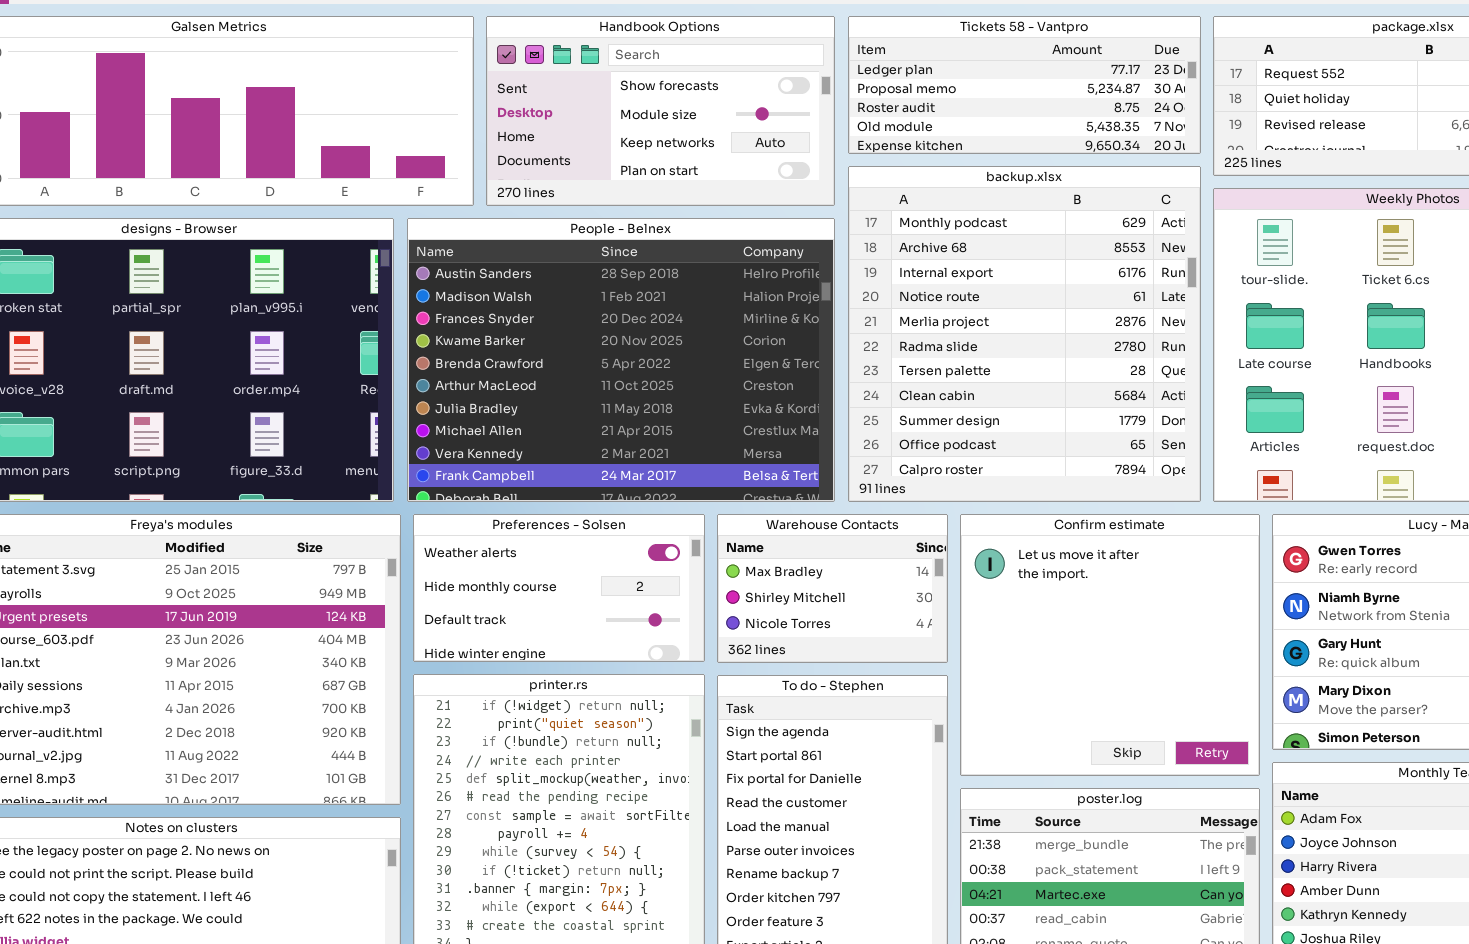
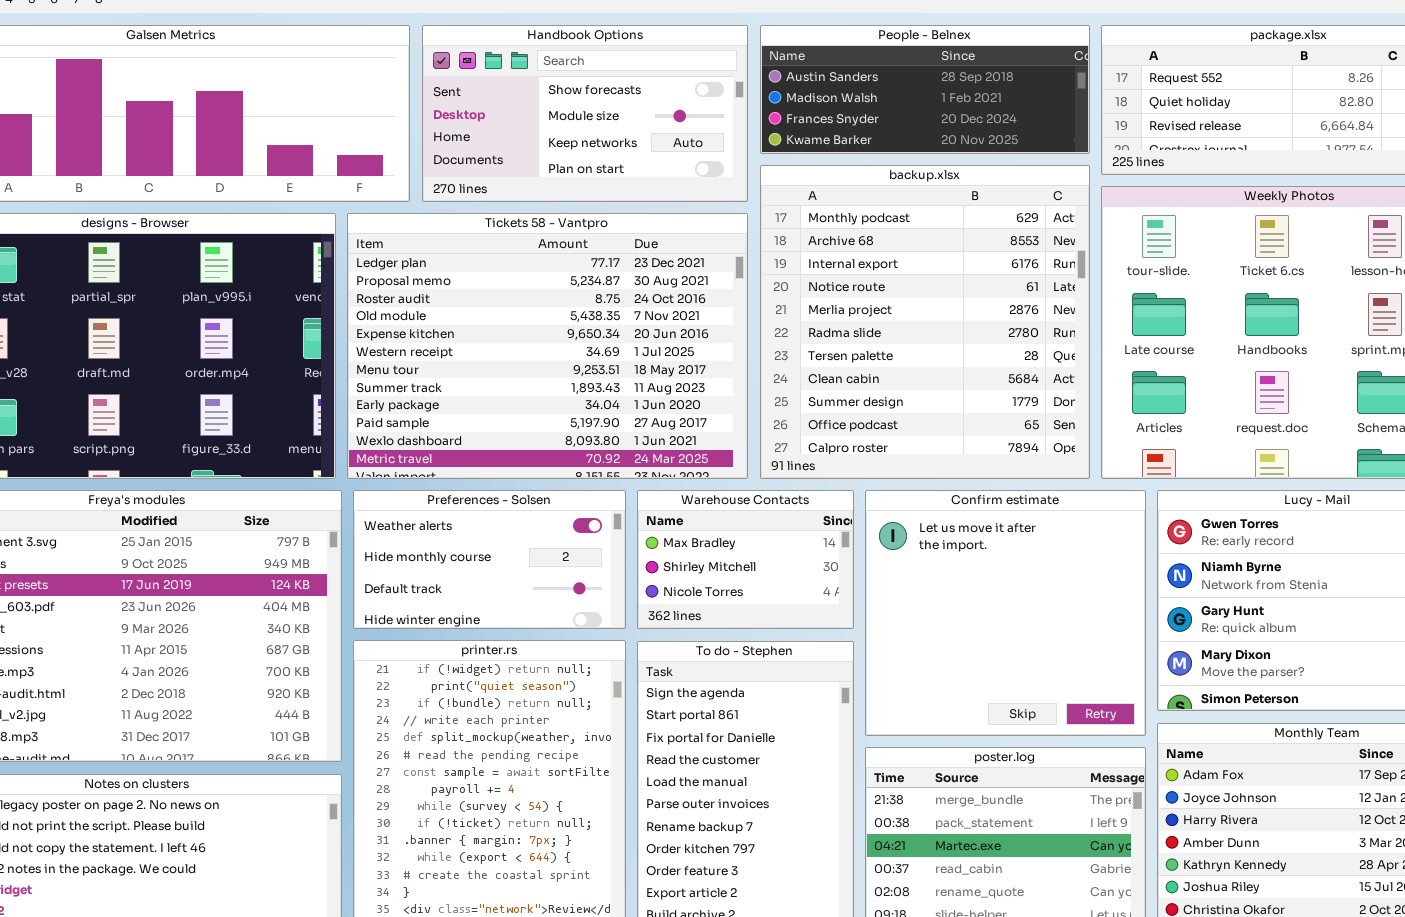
Tickets 58 - Vantpro: [848,16,1201,154] -> [347,213,748,479], moved, resized
People - Belnex: [407,218,835,502] -> [760,25,1090,154], moved, resized

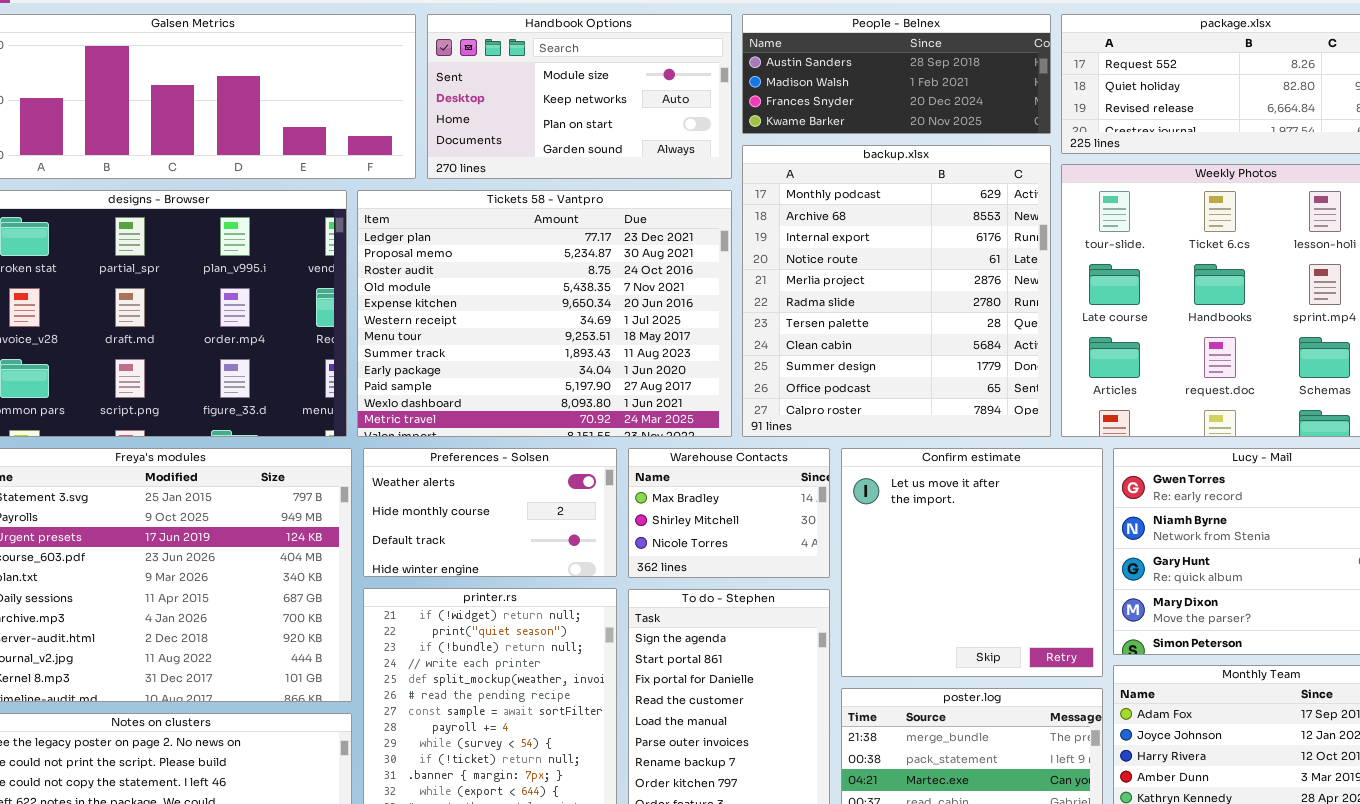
Handbook Options: [422,25,748,202] -> [427,14,732,179], scrolled down 1 row

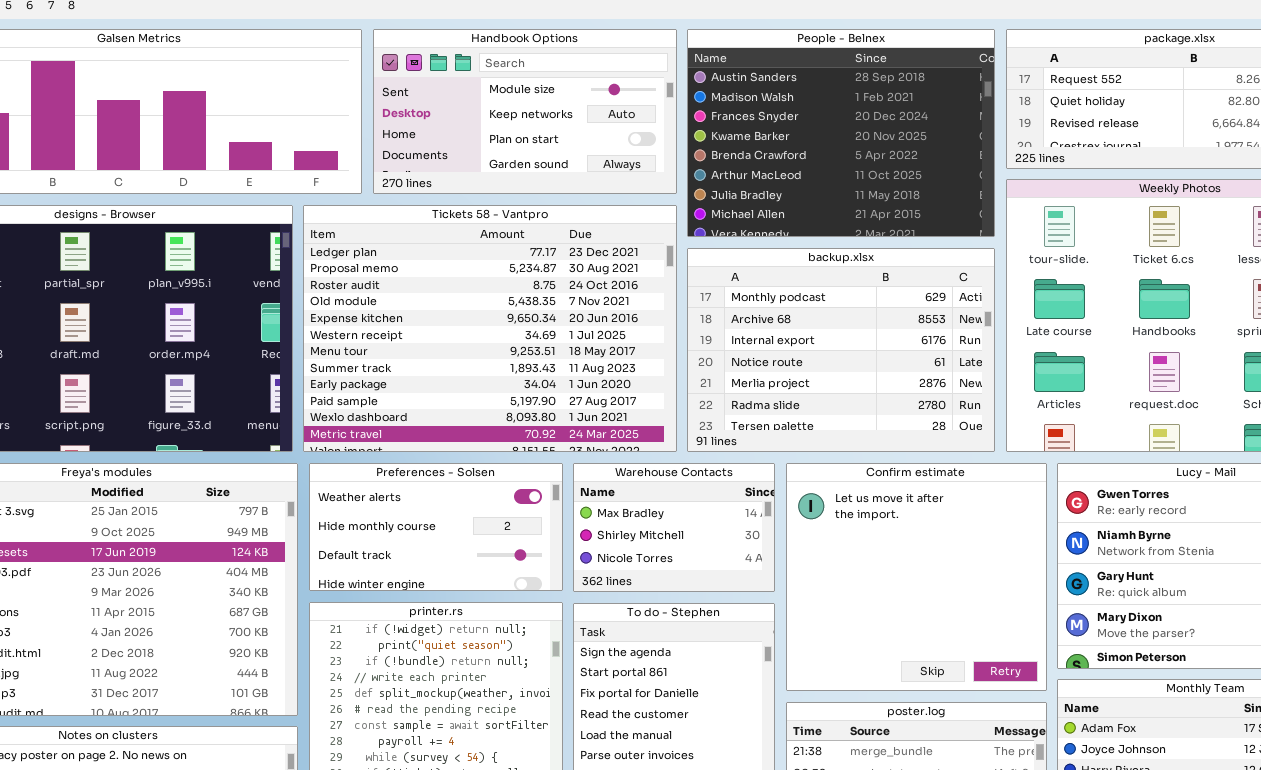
People - Belnex: [742,14,1051,134] -> [687,29,995,237], resized
backup.xlsx: [742,145,1051,437] -> [687,248,995,452], resized

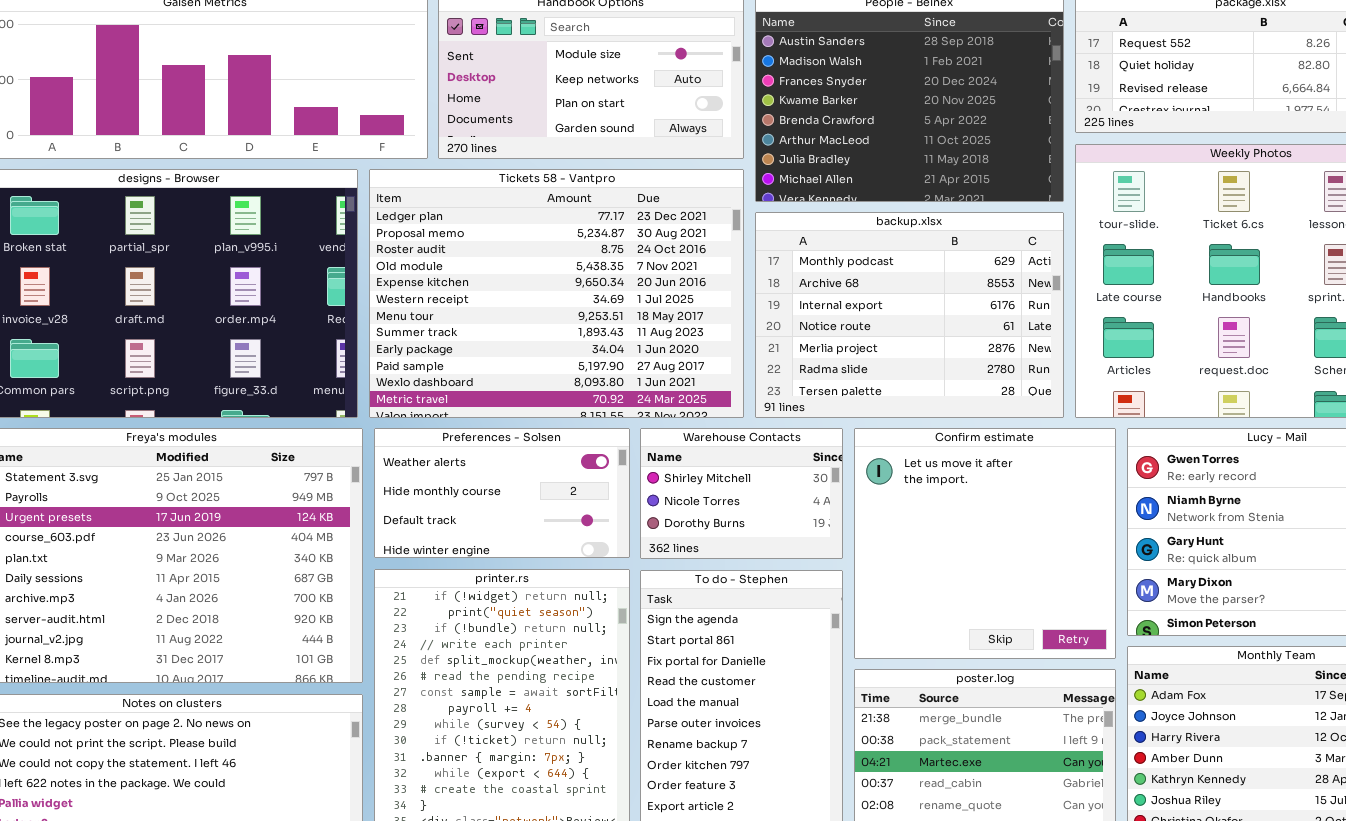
Warehouse Contacts: [573,463,775,592] -> [640,428,843,559], scrolled down 1 row

